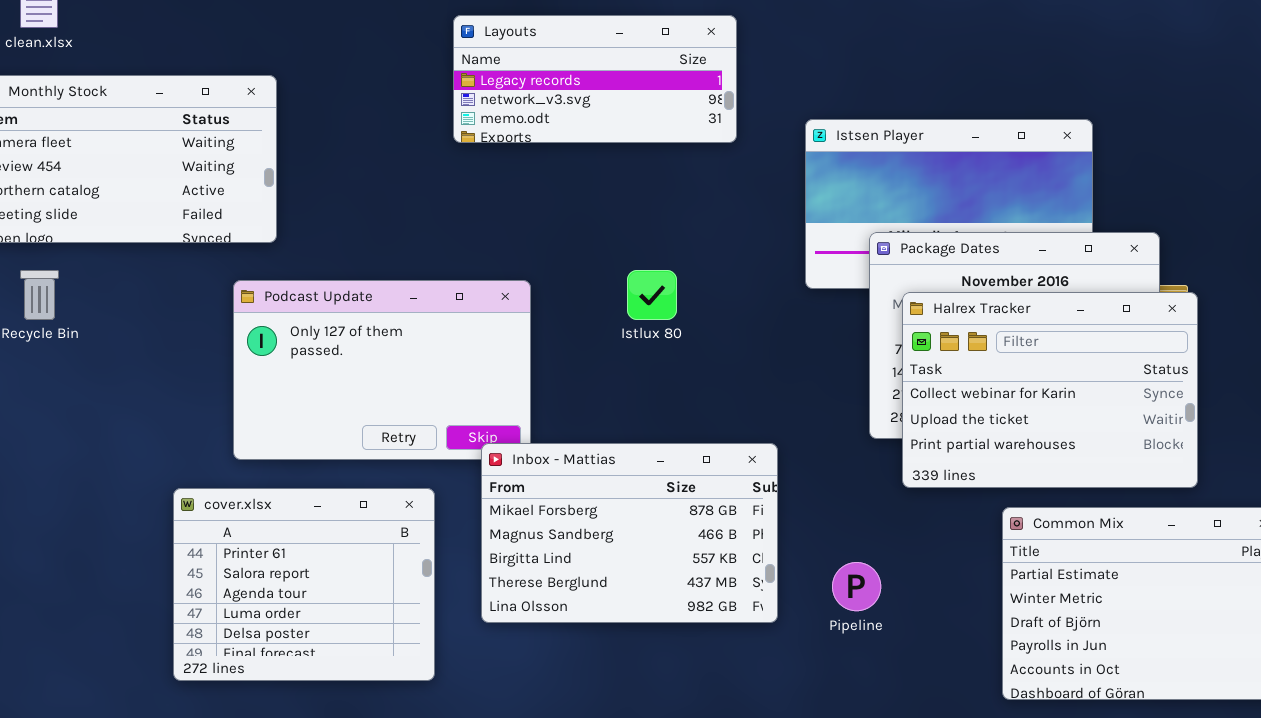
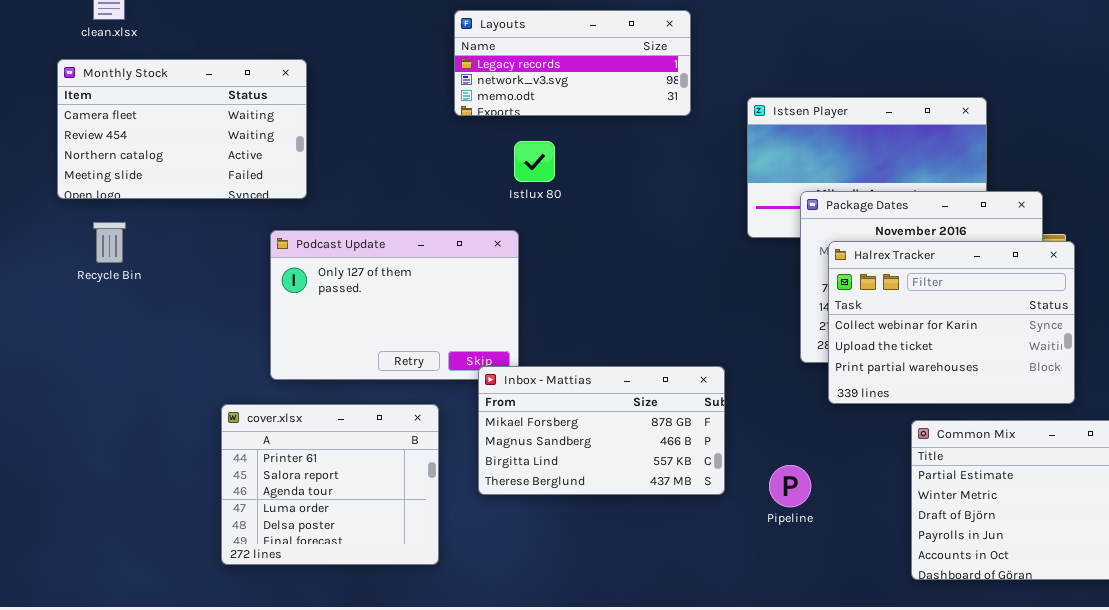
Istlux 80: [627,270,677,320] -> [514,141,555,182], moved
Inbox - Mattias: [481,443,778,623] -> [478,366,725,495], resized

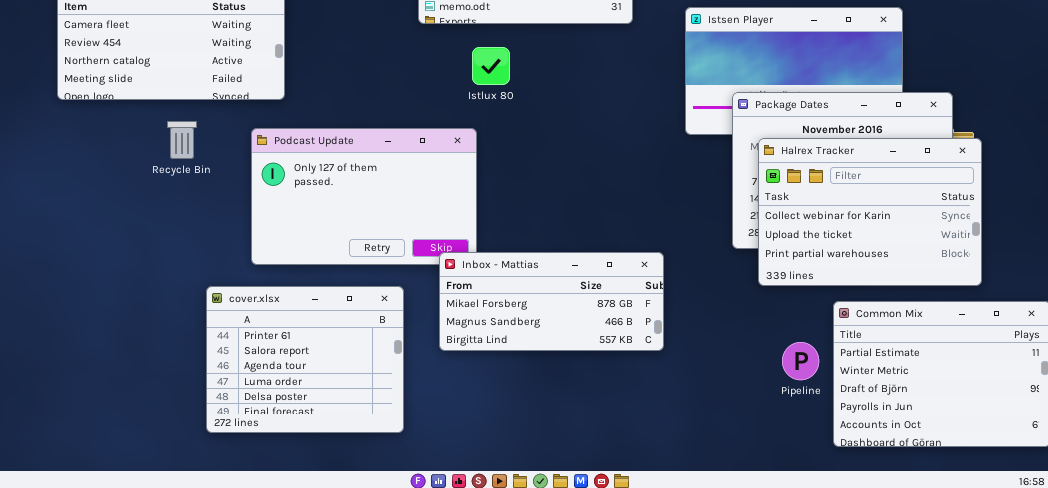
Recycle Bin: [93,222,126,263] -> [167,121,197,159], moved
Inbox - Mattias: [478,366,725,495] -> [439,252,664,351], resized
Pipeline: [769,465,811,507] -> [782,342,819,380], moved

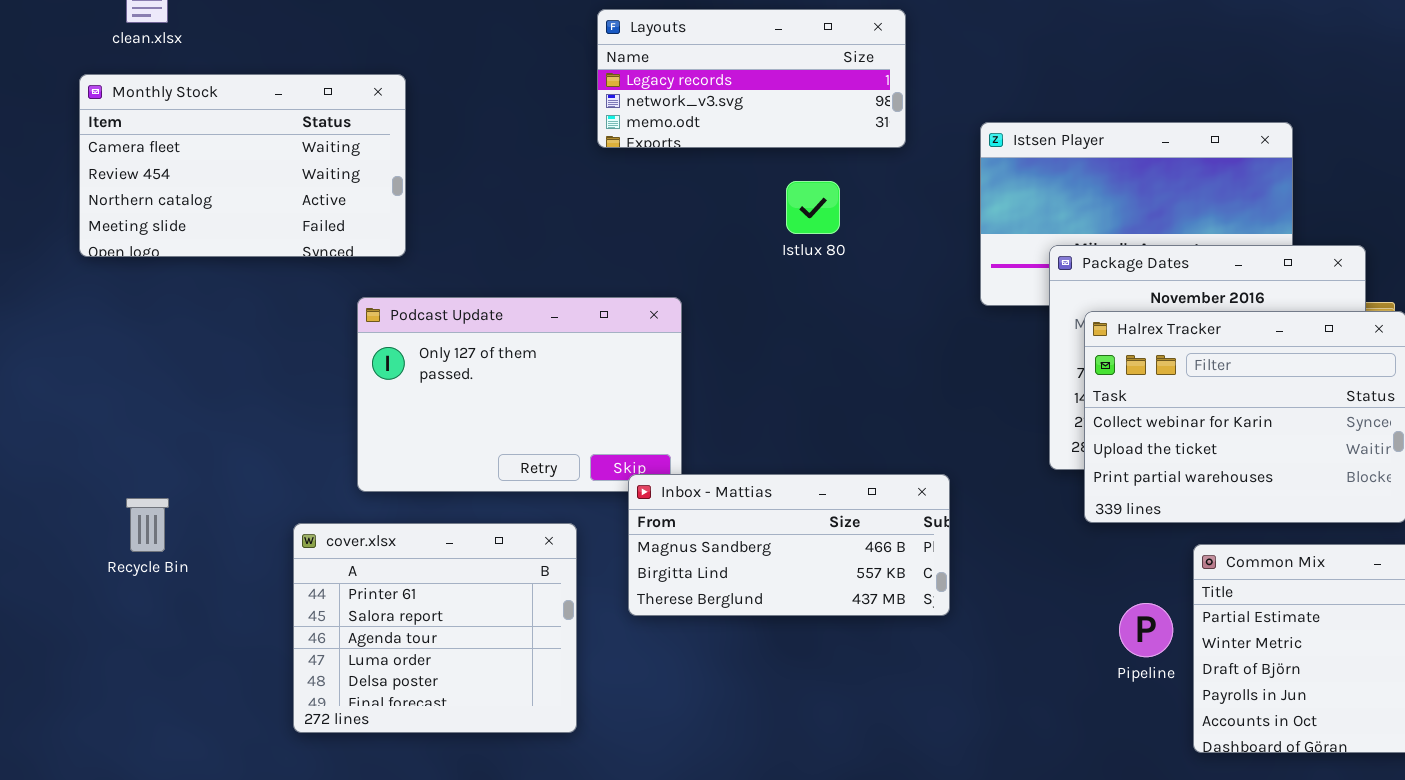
Istlux 80: [472,47,510,85] -> [786,181,840,234], moved
Recycle Bin: [167,121,197,159] -> [126,498,169,552], moved
Inbox - Mattias: [439,252,664,351] -> [628,474,950,616], scrolled down 1 row

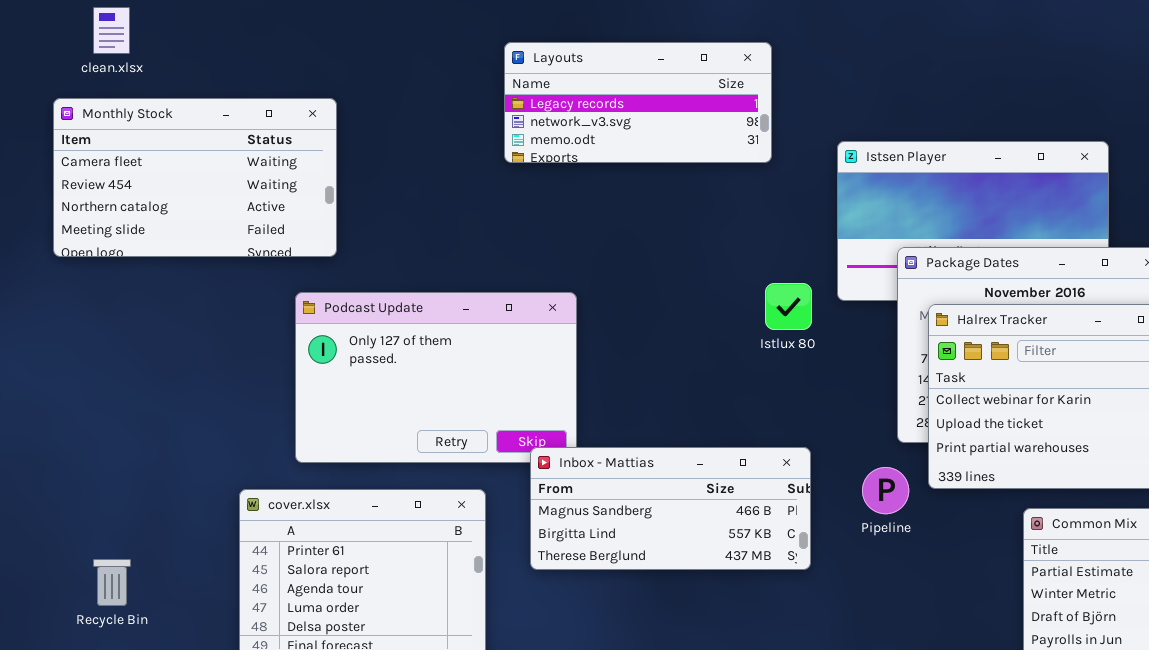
Istlux 80: [786,181,840,234] -> [765,283,812,330], moved
Recycle Bin: [126,498,169,552] -> [93,559,131,606], moved
Pipeline: [1119,603,1173,657] -> [862,467,909,514], moved

